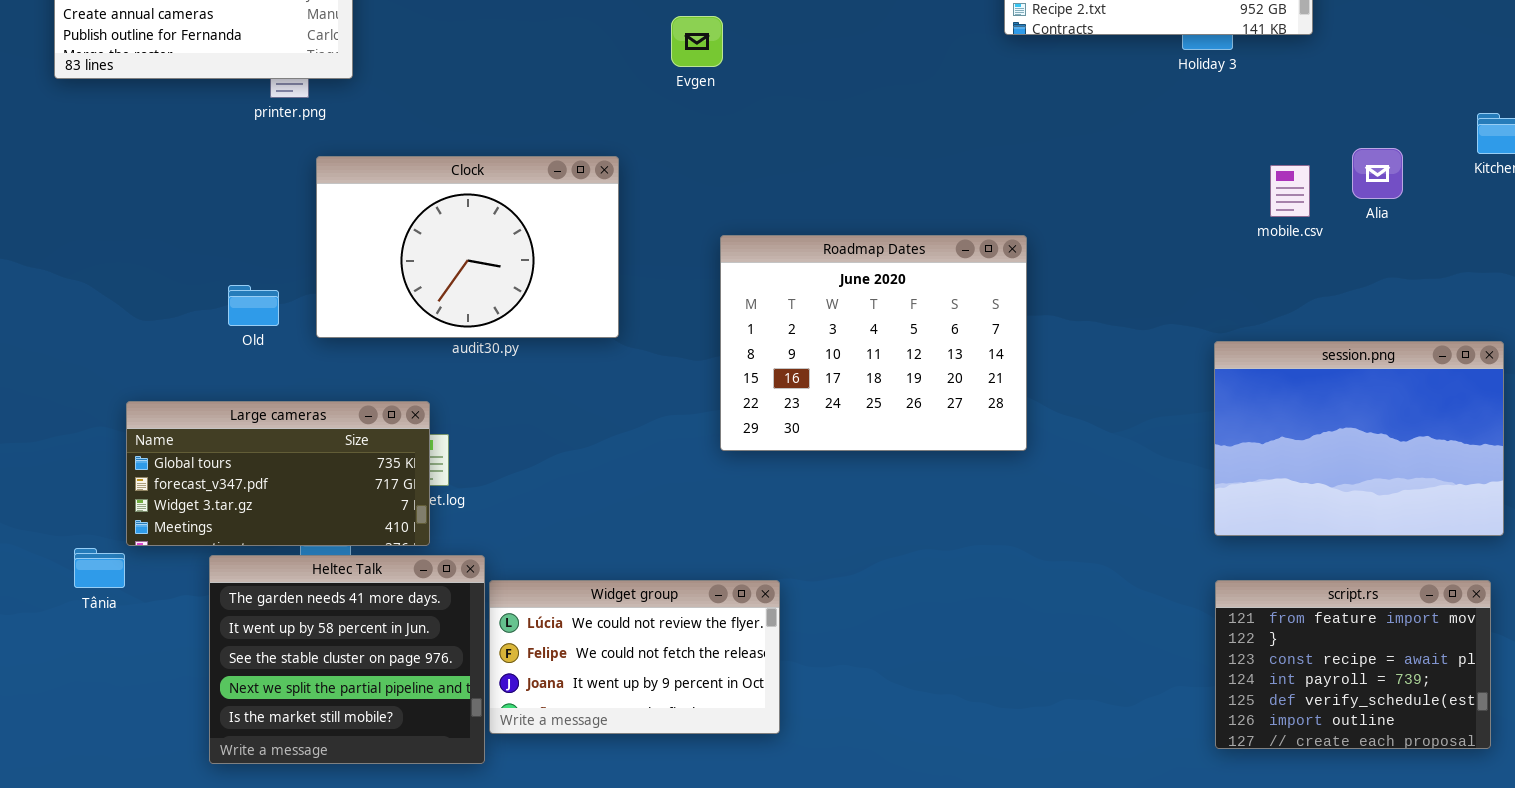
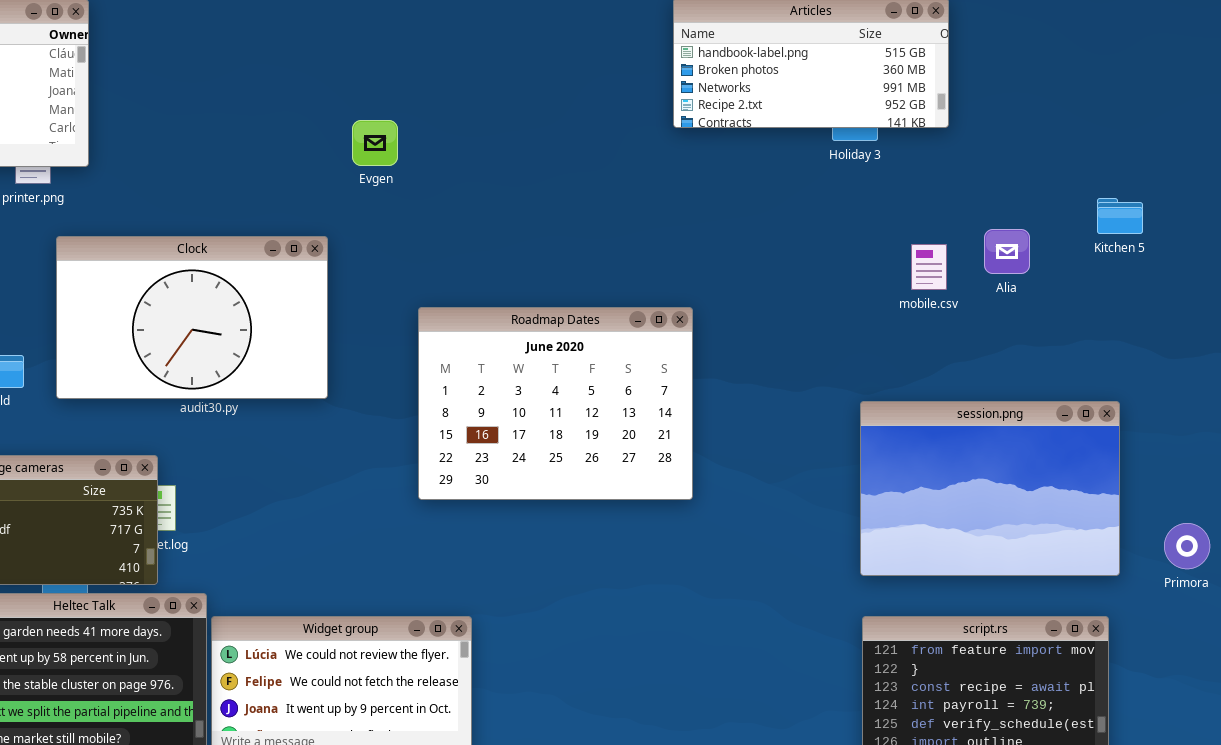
Evgen: [671,16,723,67] -> [352,120,398,166], moved

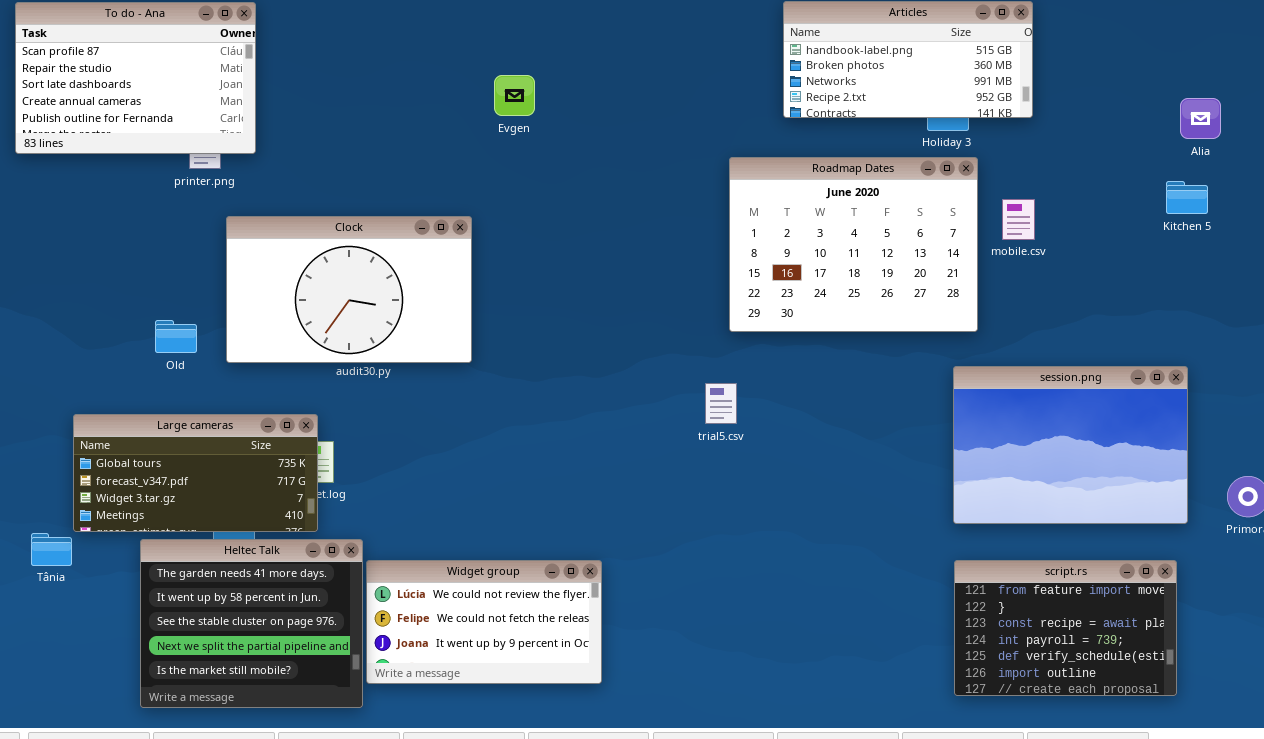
Evgen: [352,120,398,166] -> [494,75,535,116], moved
Alia: [984,229,1030,274] -> [1180,98,1221,139], moved
mobile.csv: [911,244,947,290] -> [1002,199,1035,240], moved
Roadmap Dates: [418,307,693,500] -> [729,157,978,332], moved

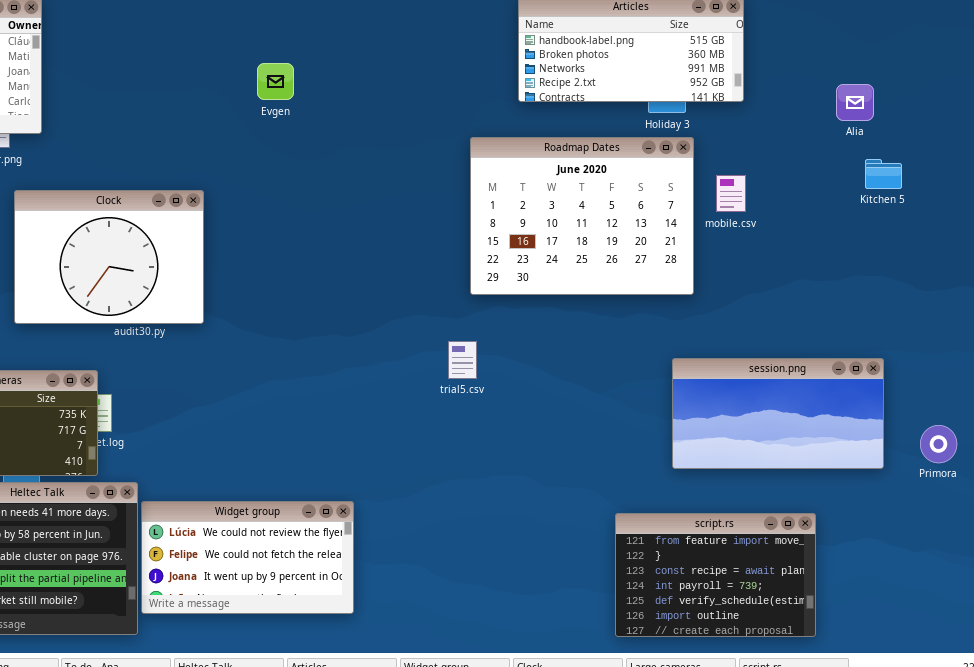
Alia: [1180,98,1221,139] -> [836,84,874,121], moved
Clock: [226,216,472,363] -> [14,190,204,324], resized
session.png: [953,366,1188,524] -> [672,358,884,469], resized
script.rs: [954,560,1177,696] -> [615,513,816,637], moved

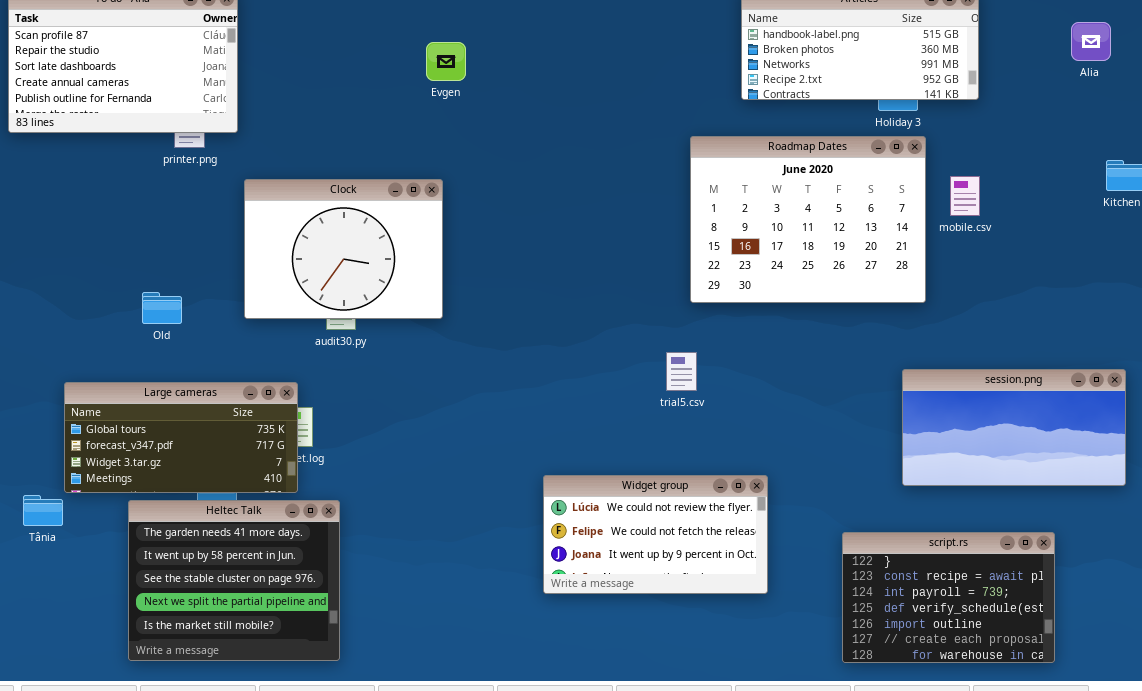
Evgen: [257,63,294,100] -> [426,42,466,81], moved
Alia: [836,84,874,121] -> [1071,22,1111,61], moved
Clock: [14,190,204,324] -> [244,179,443,319], moved
Widget group: [141,501,354,614] -> [543,475,768,594], moved
script.rs: [615,513,816,637] -> [842,532,1055,663], scrolled down 1 row

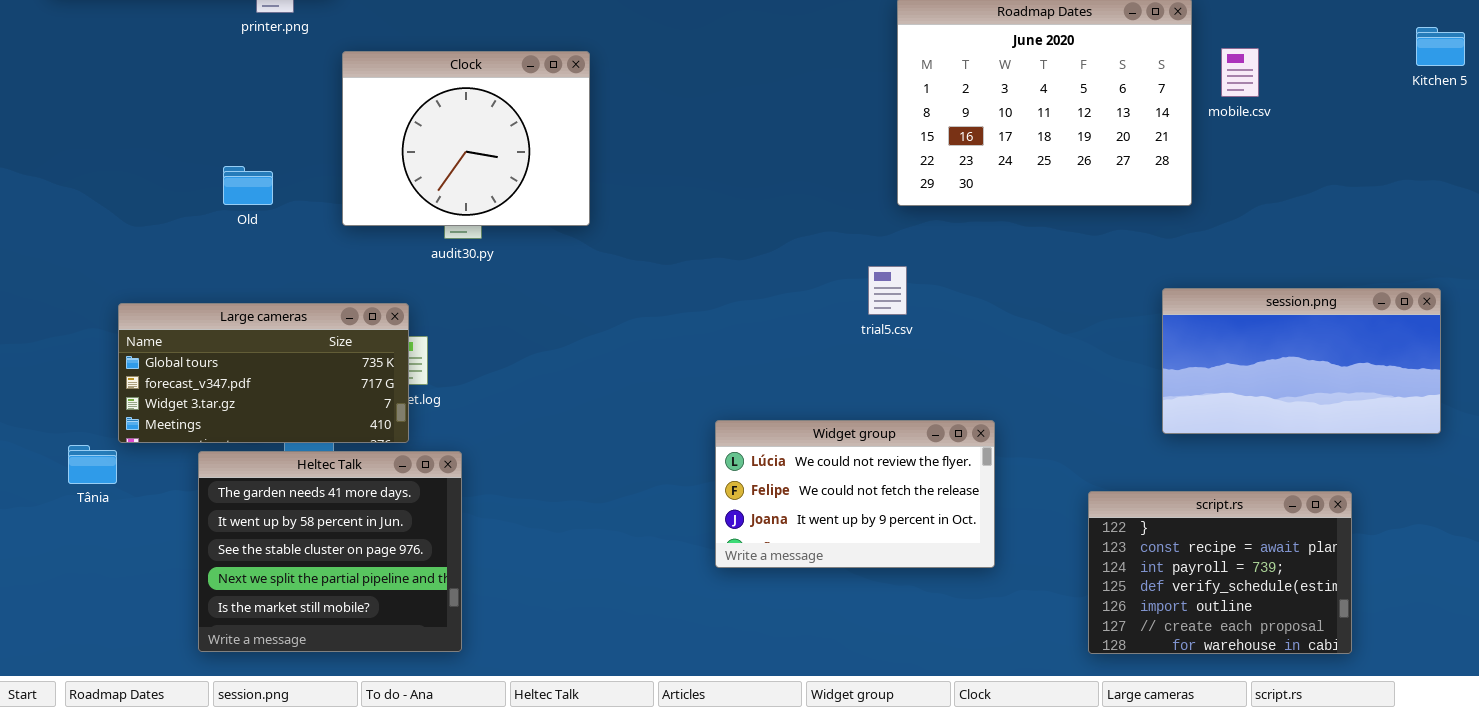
Old: [142,292,182,324] -> [223,166,273,205], moved

